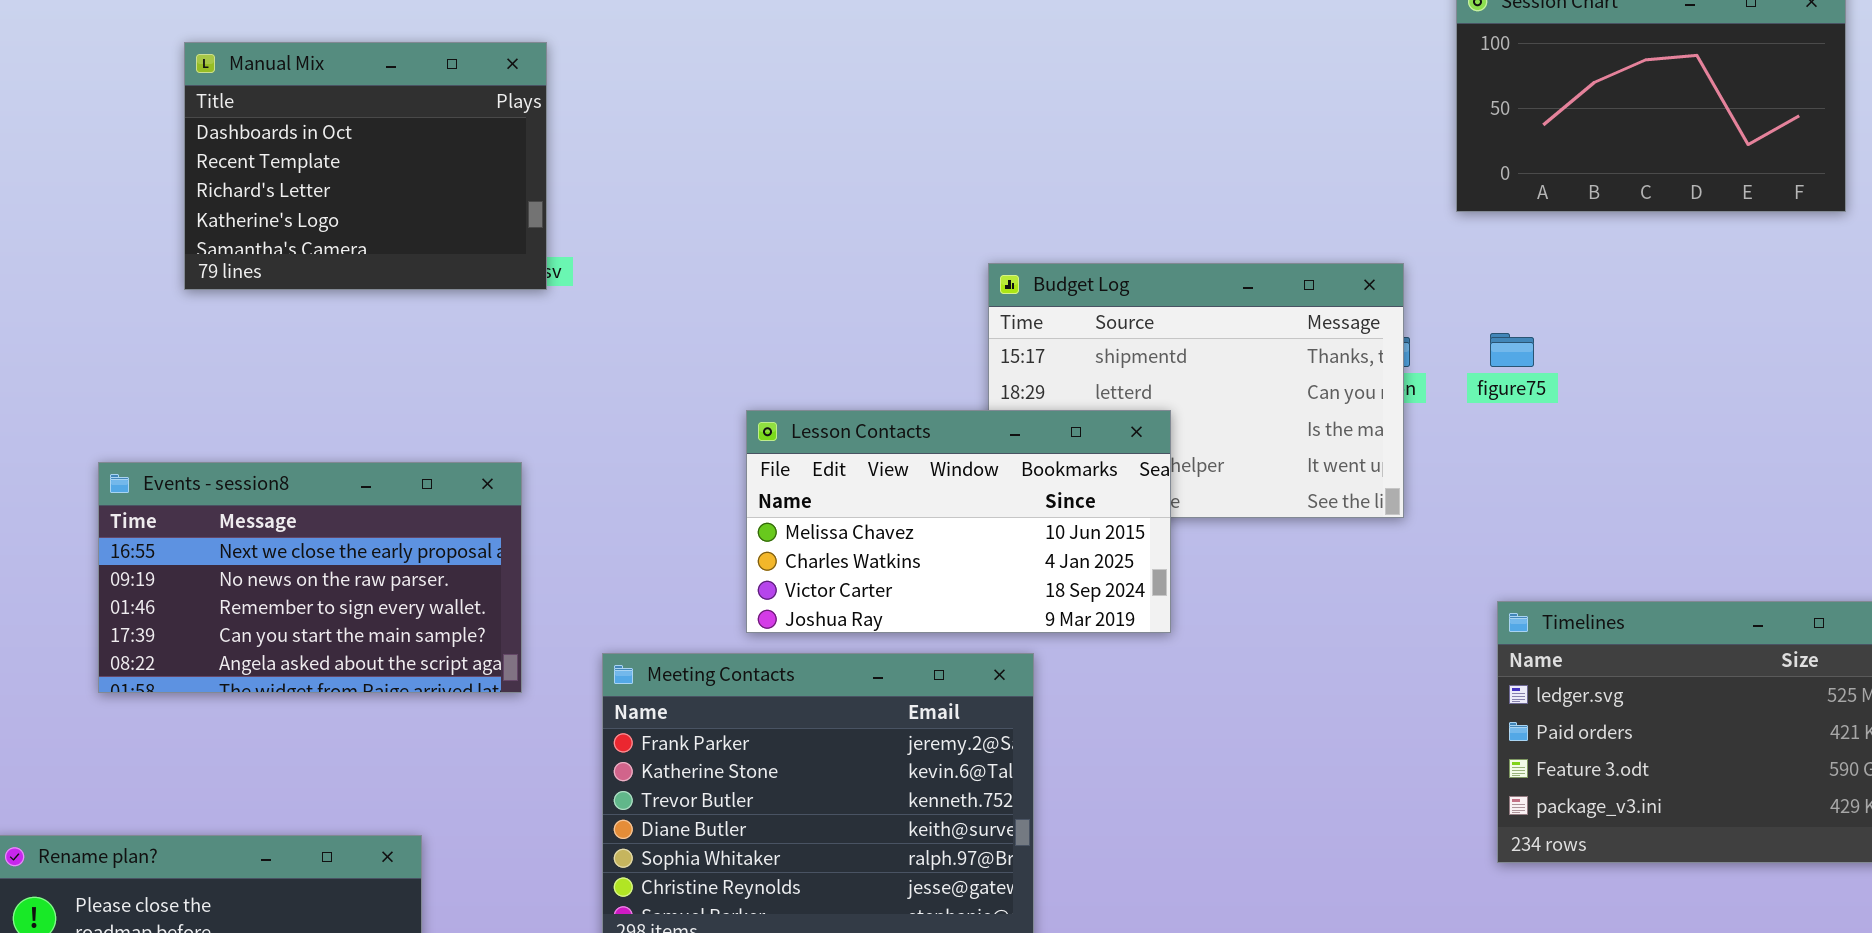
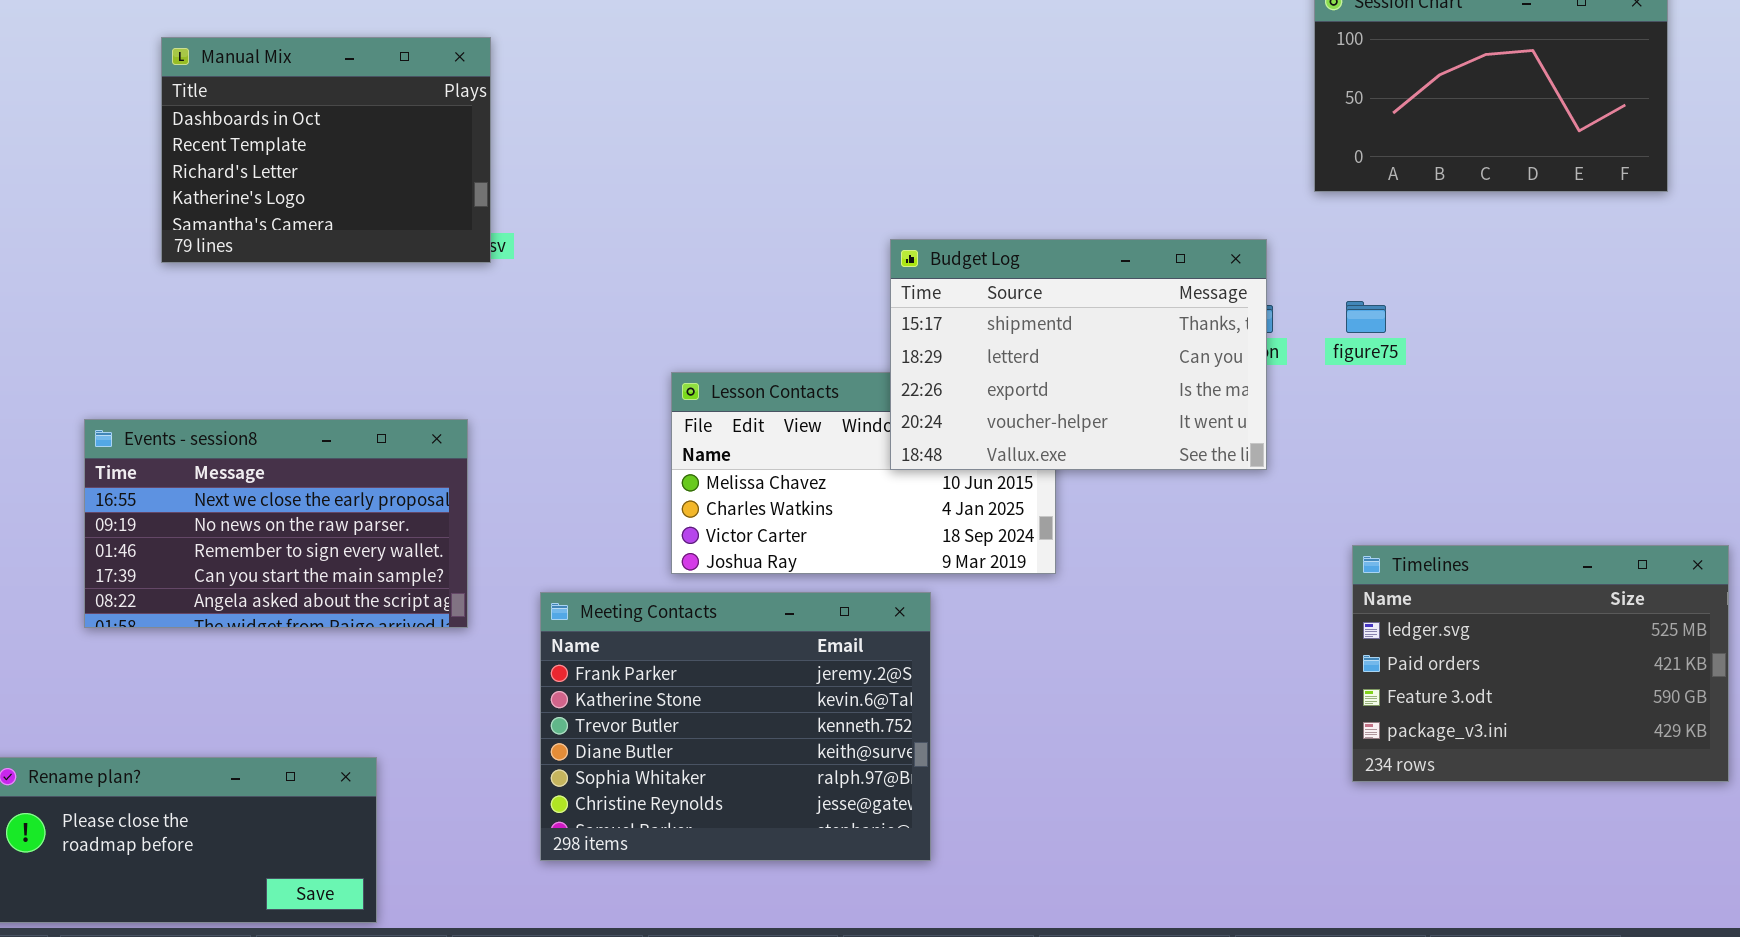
Budget Log: [988,263,1404,518] -> [890,239,1267,470], raised

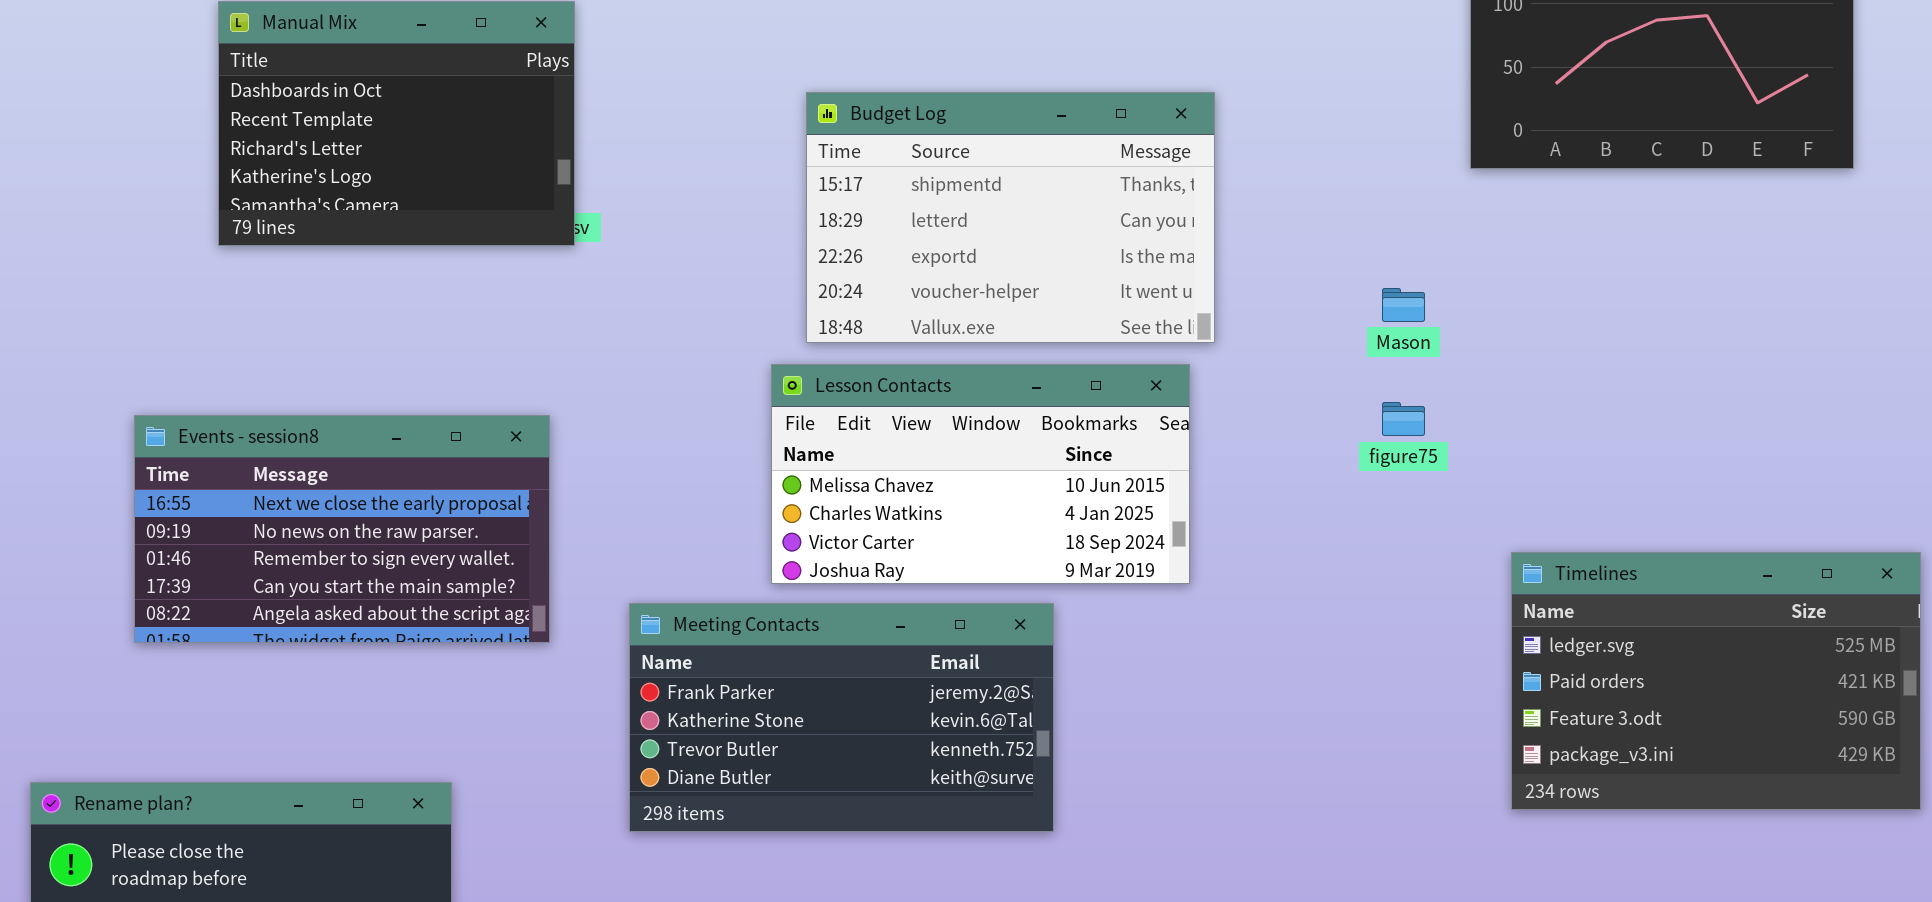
Budget Log: [890,239,1267,470] -> [806,92,1215,343], moved
figure75: [1346,301,1386,333] -> [1382,402,1425,436], moved
Meeting Contacts: [540,592,931,861] -> [629,603,1054,832], resized

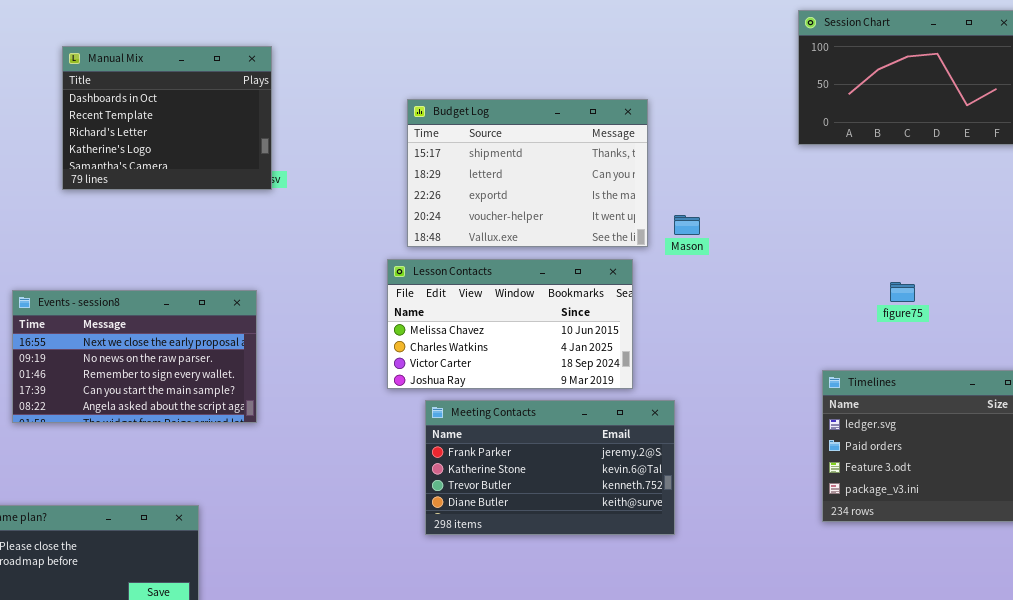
Mason: [1382,288,1425,322] -> [674,215,700,235], moved
figure75: [1382,402,1425,436] -> [890,282,915,302], moved
Meeting Contacts: [629,603,1054,832] -> [425,400,675,535], moved

